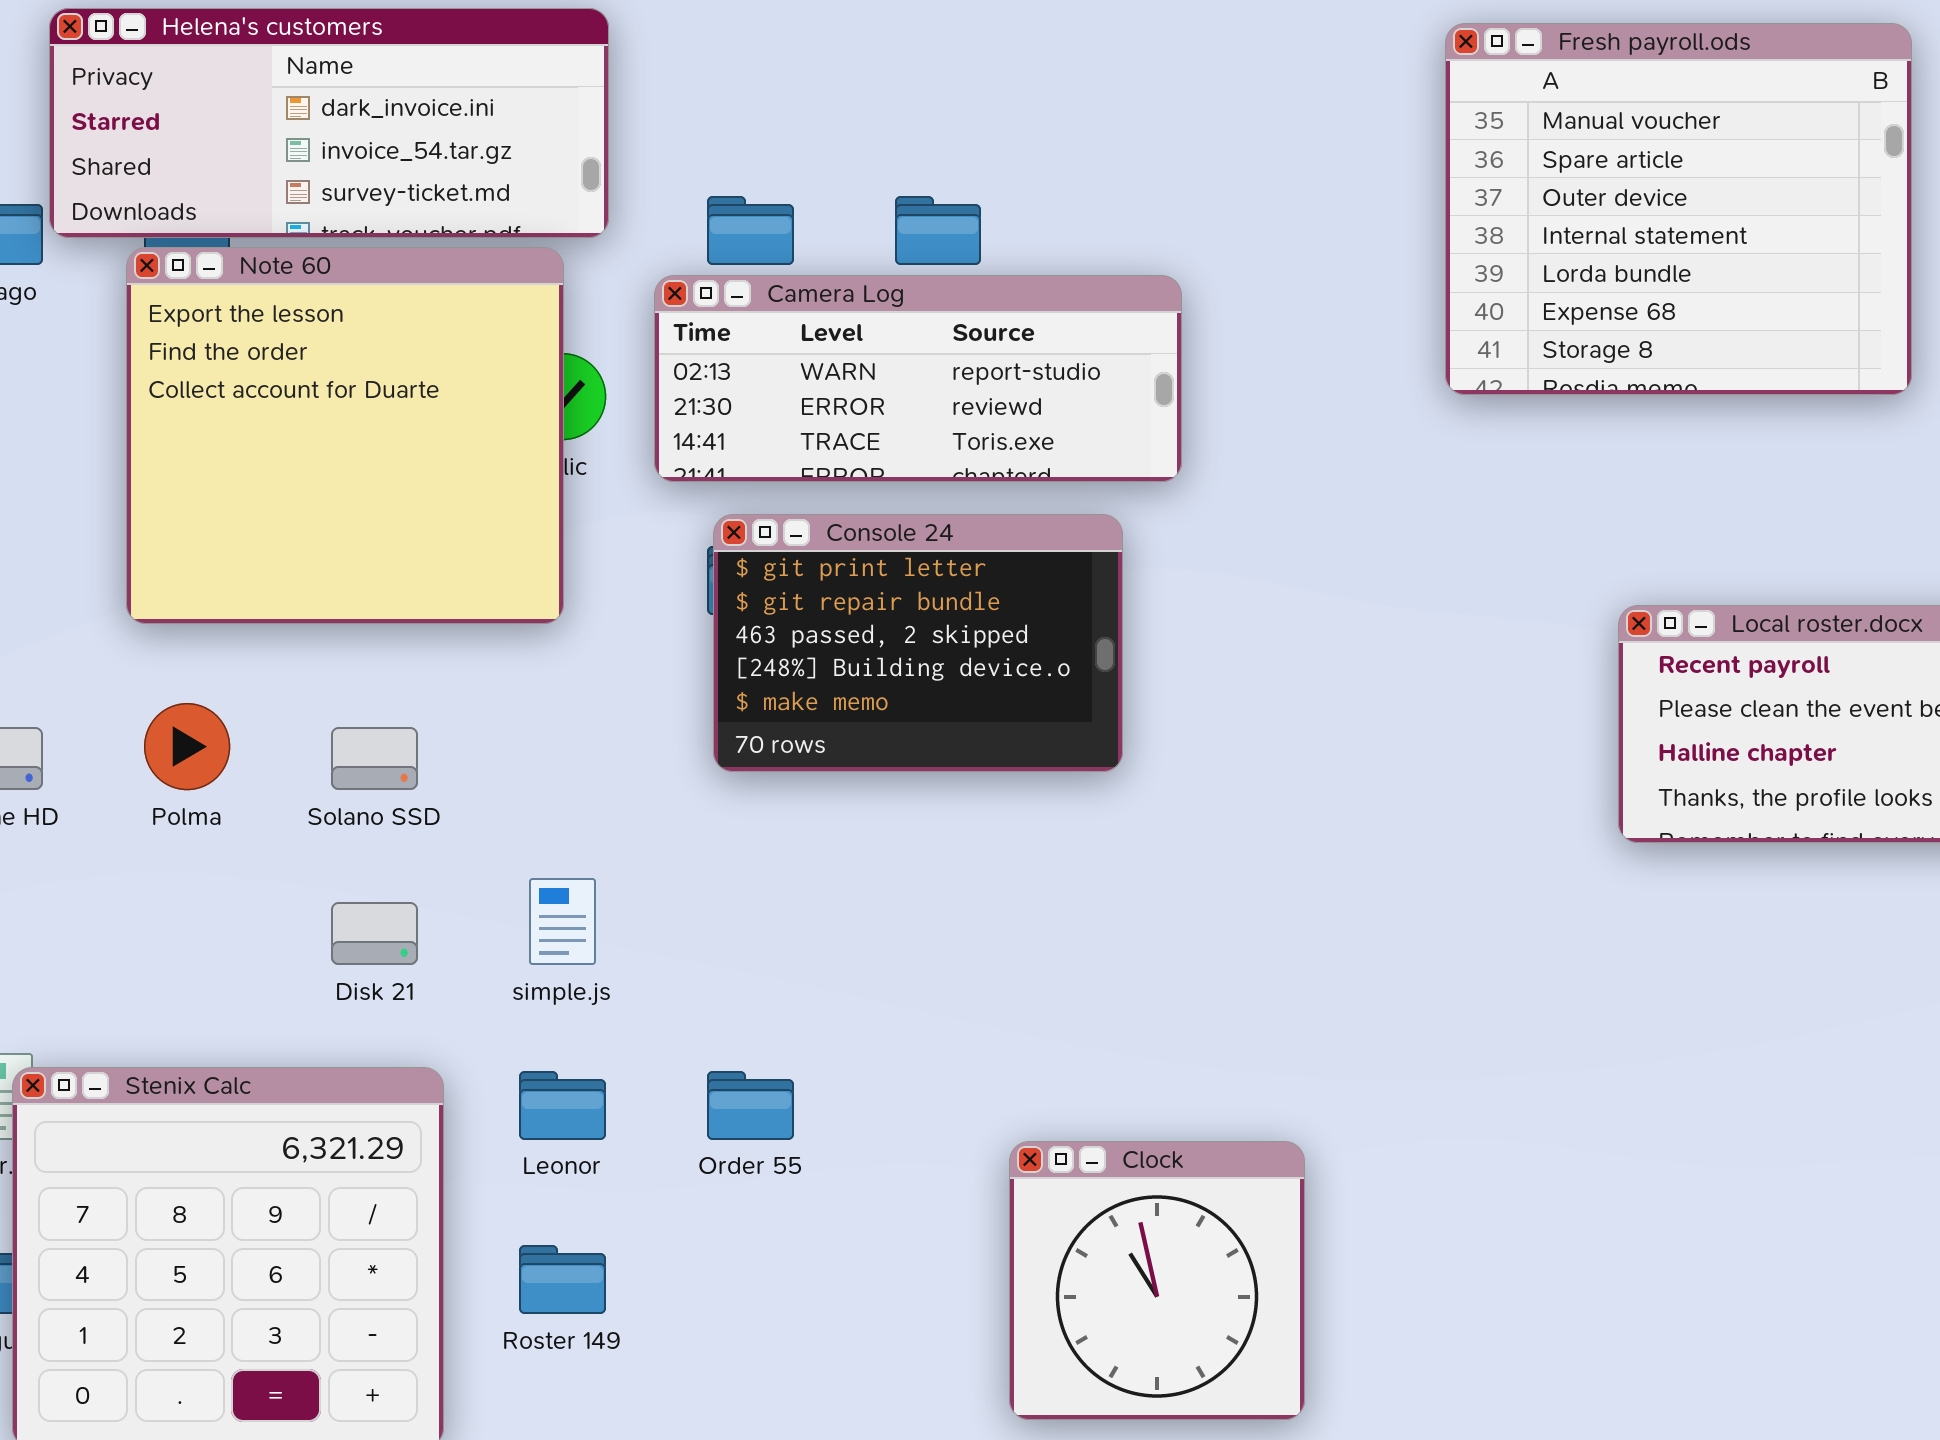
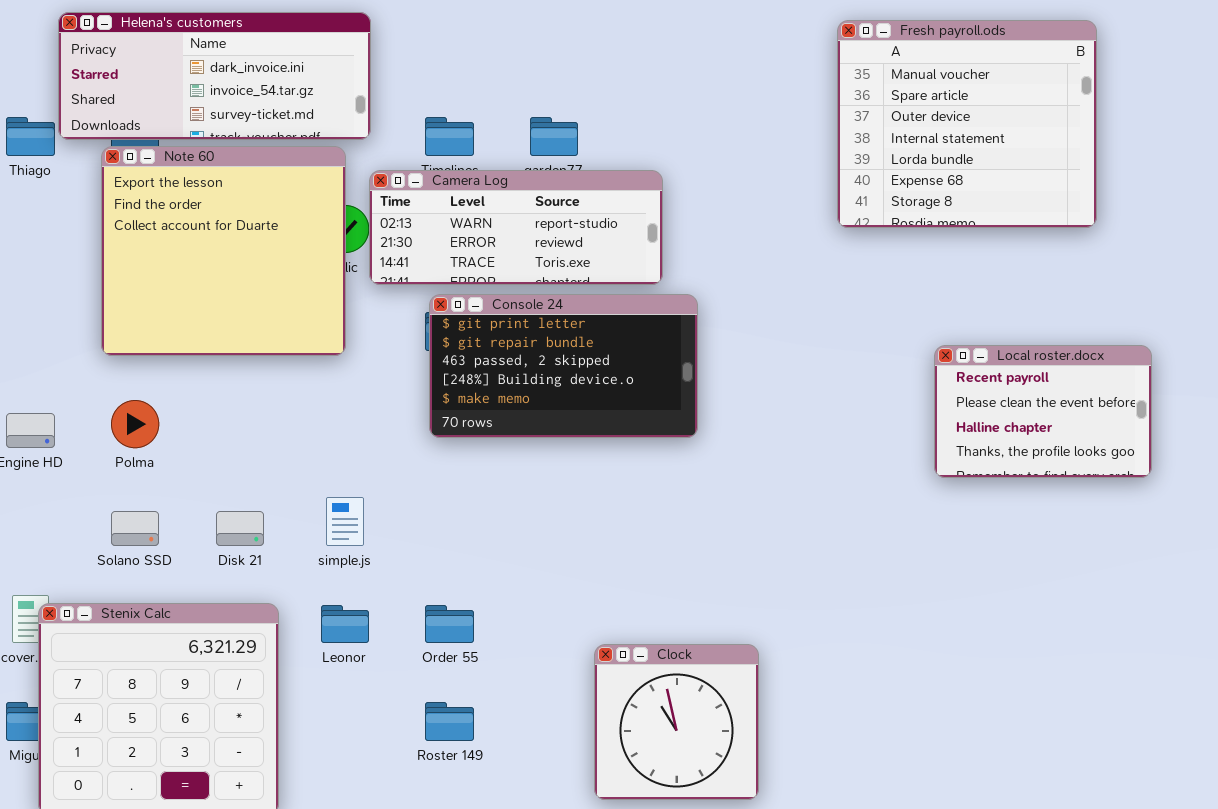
Camera Log: [654,275,1182,482] -> [369,170,663,285], moved
Console 24: [713,514,1123,772] -> [429,294,698,438], resized
Solano SSD: [331,727,418,790] -> [111,511,159,546], moved
Roster 149: [519,1245,606,1314] -> [425,702,474,741], moved

